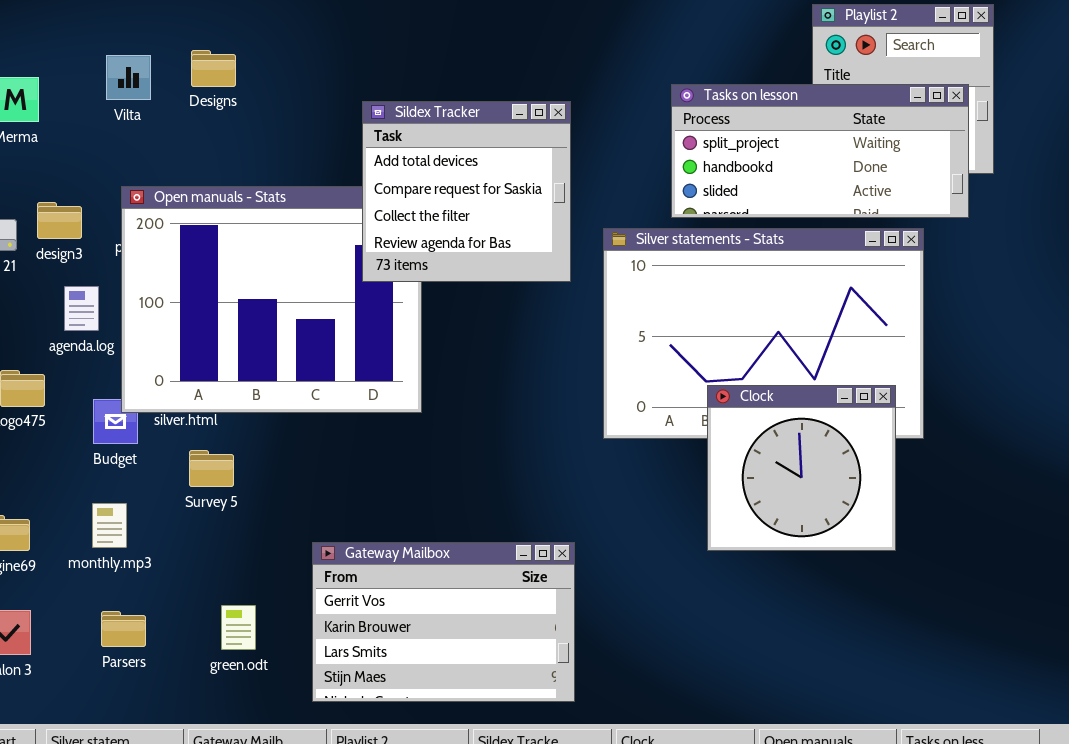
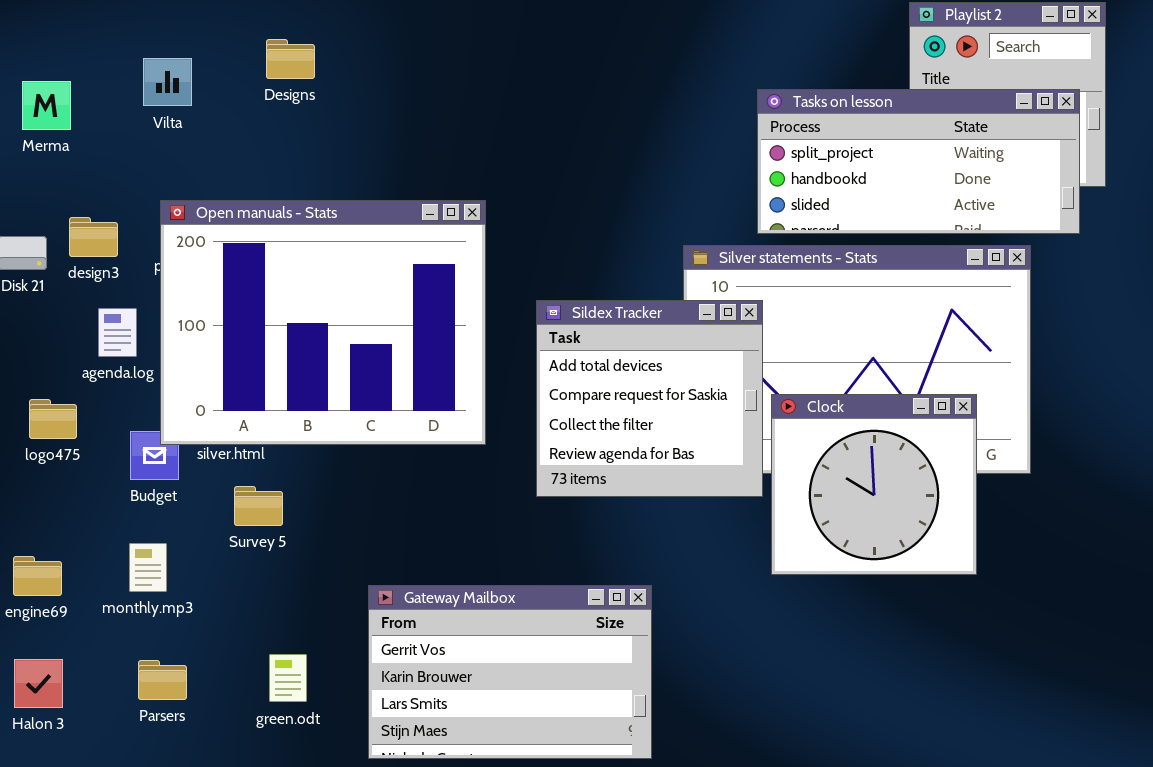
Designs: [191,50,236,87] -> [266,39,315,79], moved
Sildex Tracker: [362,101,571,282] -> [536,300,763,497], moved
Clock: [707,385,896,551] -> [771,394,977,575], moved

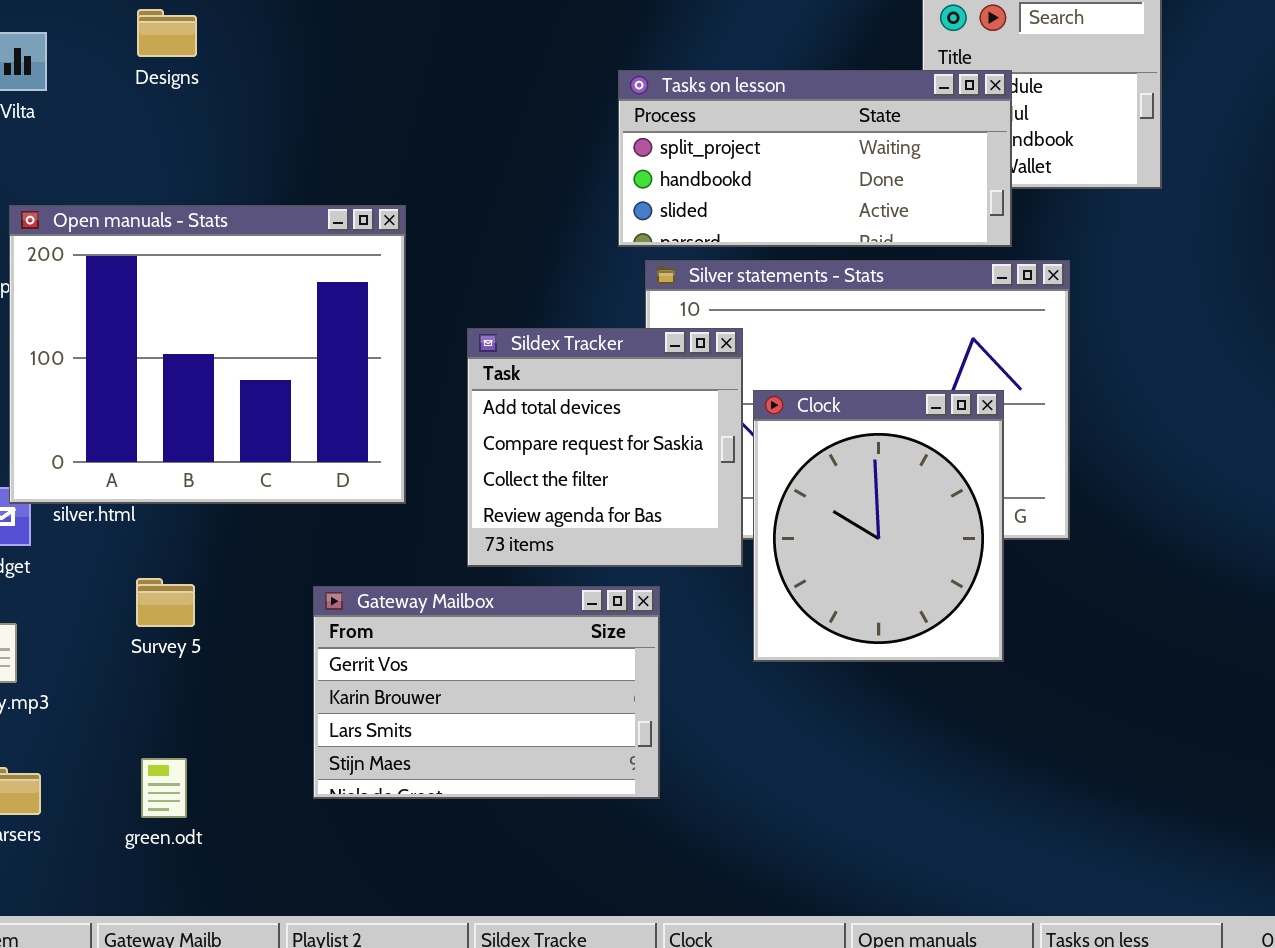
Tasks on lesson: [757,89,1080,234] -> [618,70,1012,247], moved
Clock: [771,394,977,575] -> [753,390,1004,662], resized
Survey 5: [234,486,283,526] -> [136,578,195,627], moved
Gateway Mailbox: [368,585,652,759] -> [313,586,660,799], moved

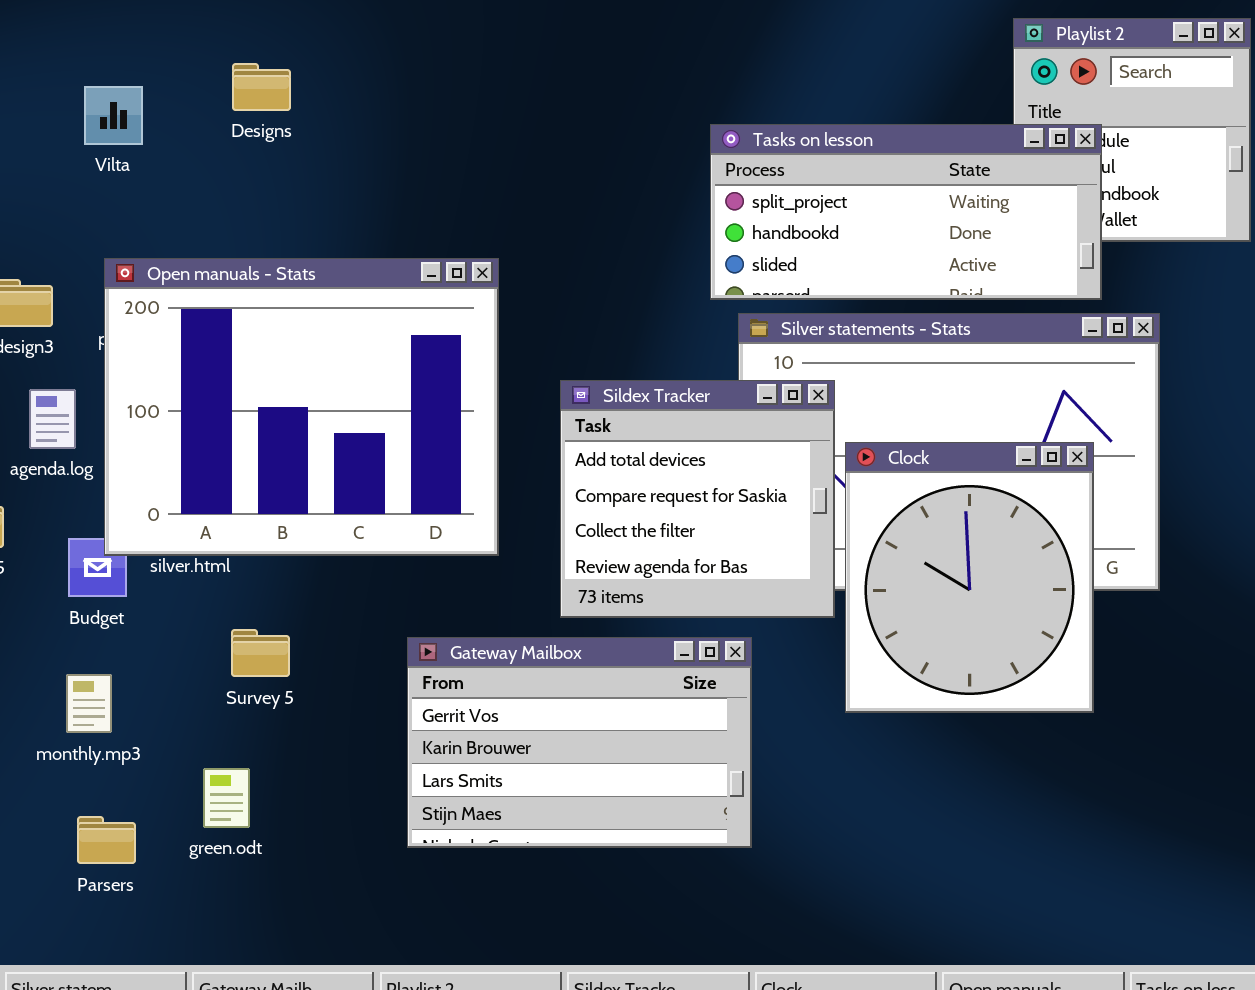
green.odt: [141,758,187,818] -> [203,768,250,828], moved

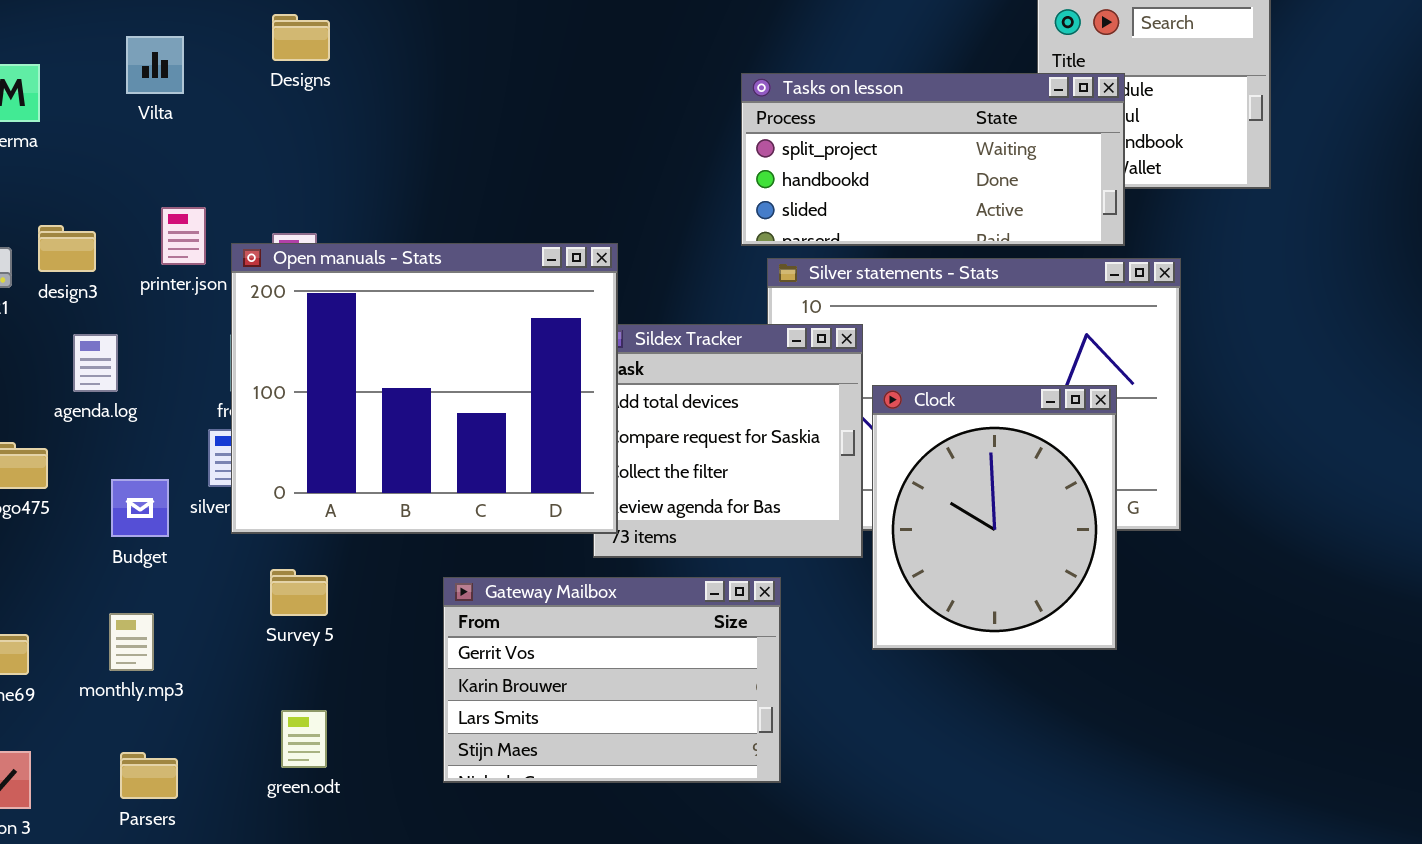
Open manuals - Stats: [104,258,499,556] -> [231,243,618,534], moved
green.odt: [203,768,250,828] -> [281,710,327,768], moved

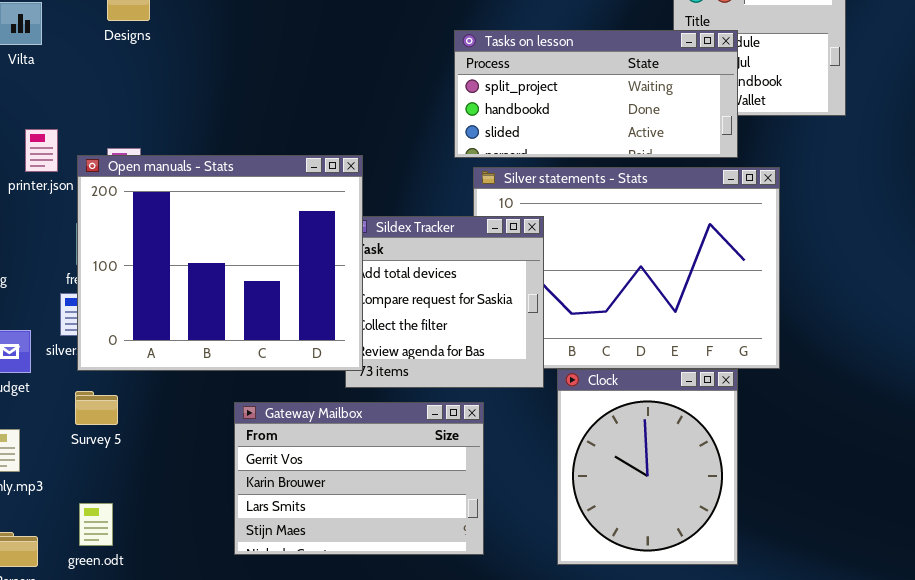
Clock: [872,385,1117,650] -> [557,369,738,565], moved
Survey 5: [270,569,328,616] -> [75,391,118,425], moved
green.odt: [281,710,327,768] -> [79,503,113,546], moved

